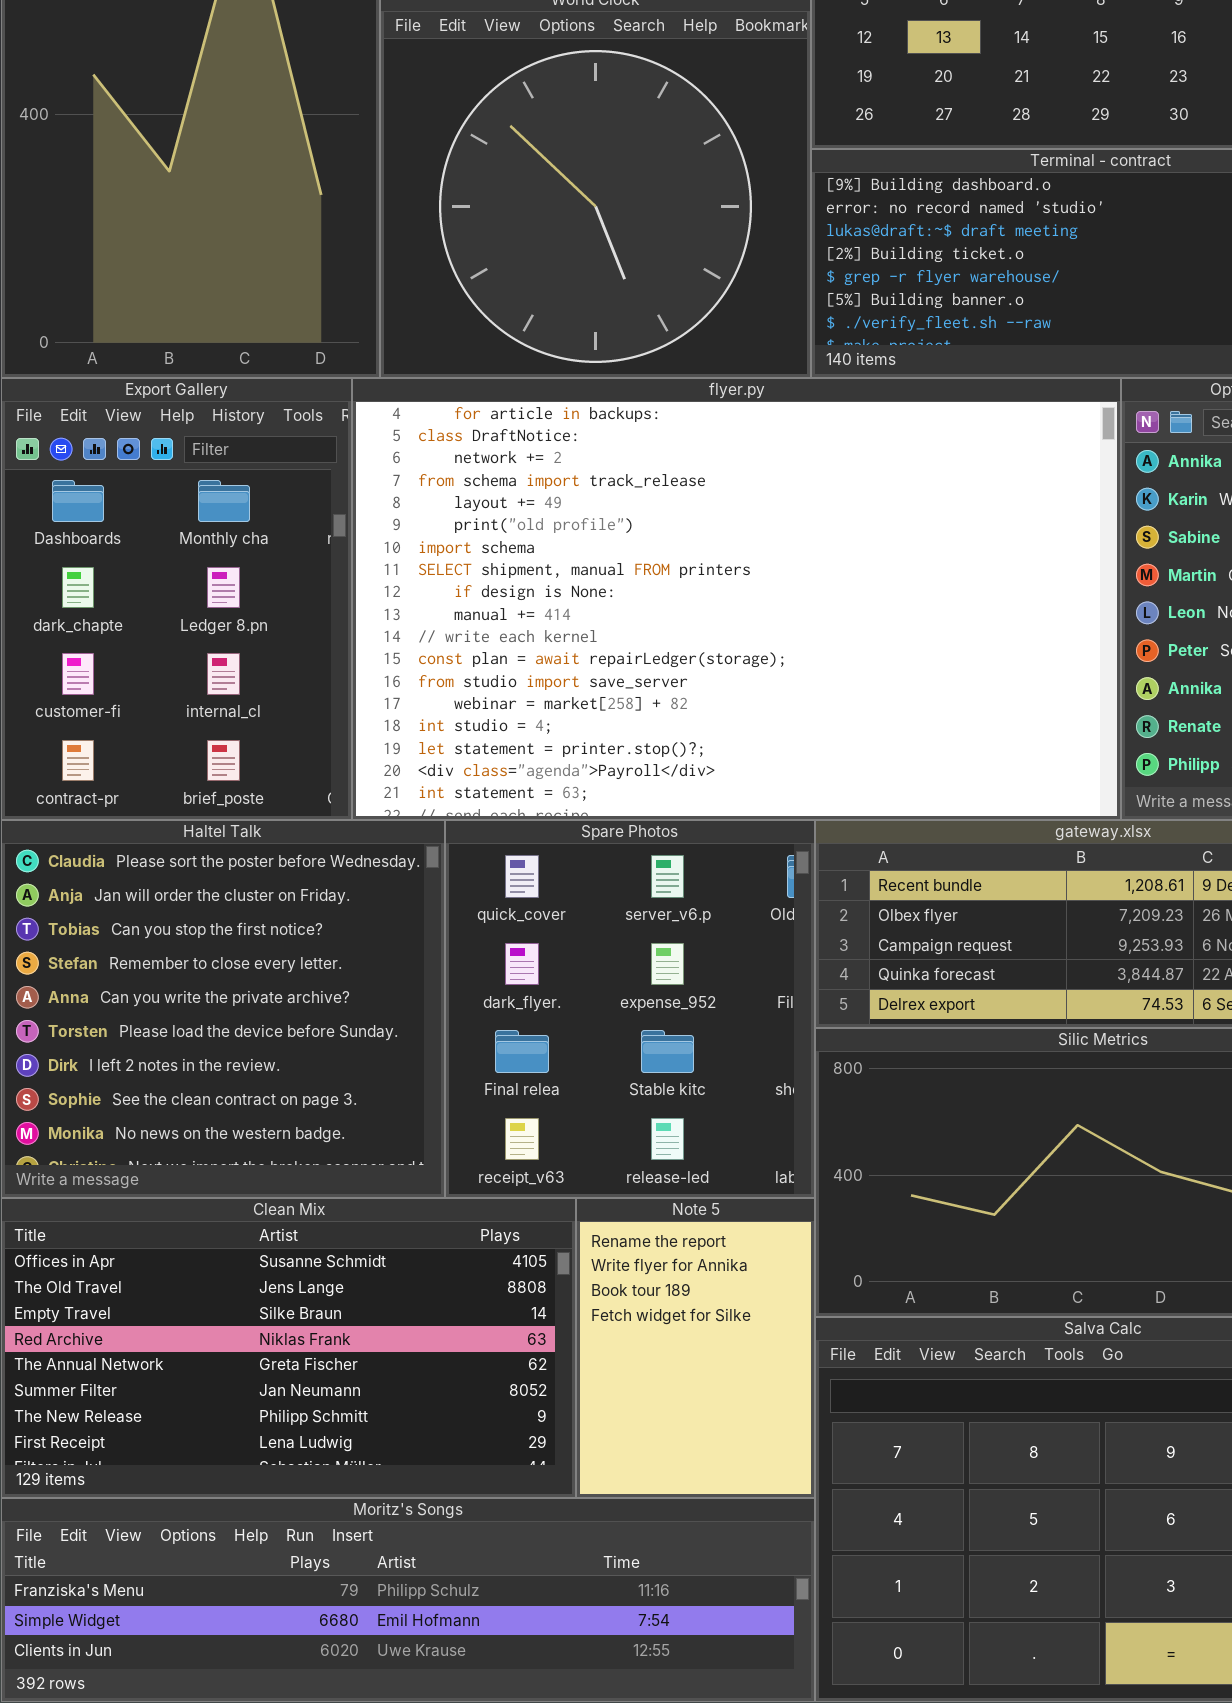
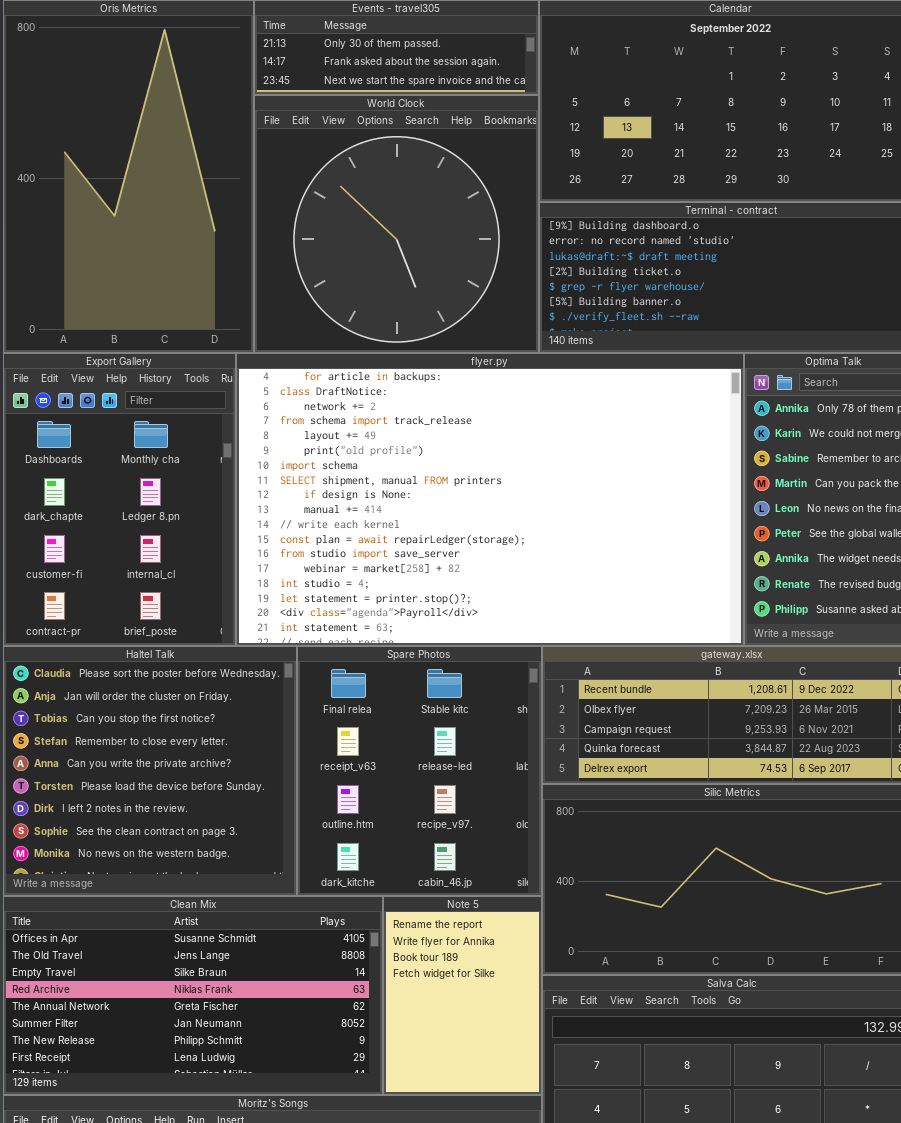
Spare Photos: [445,820,815,1198] -> [297,646,542,896], scrolled down 2 rows

